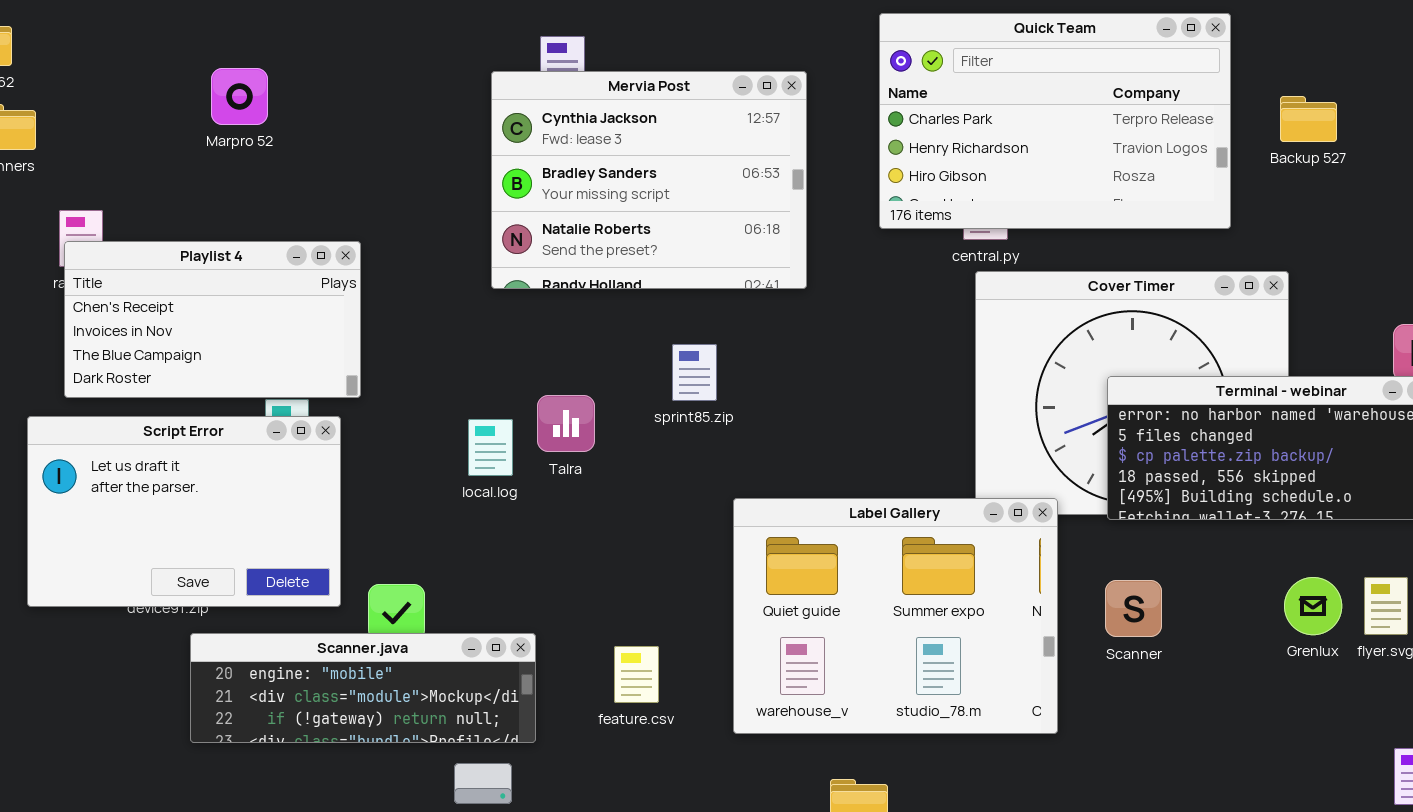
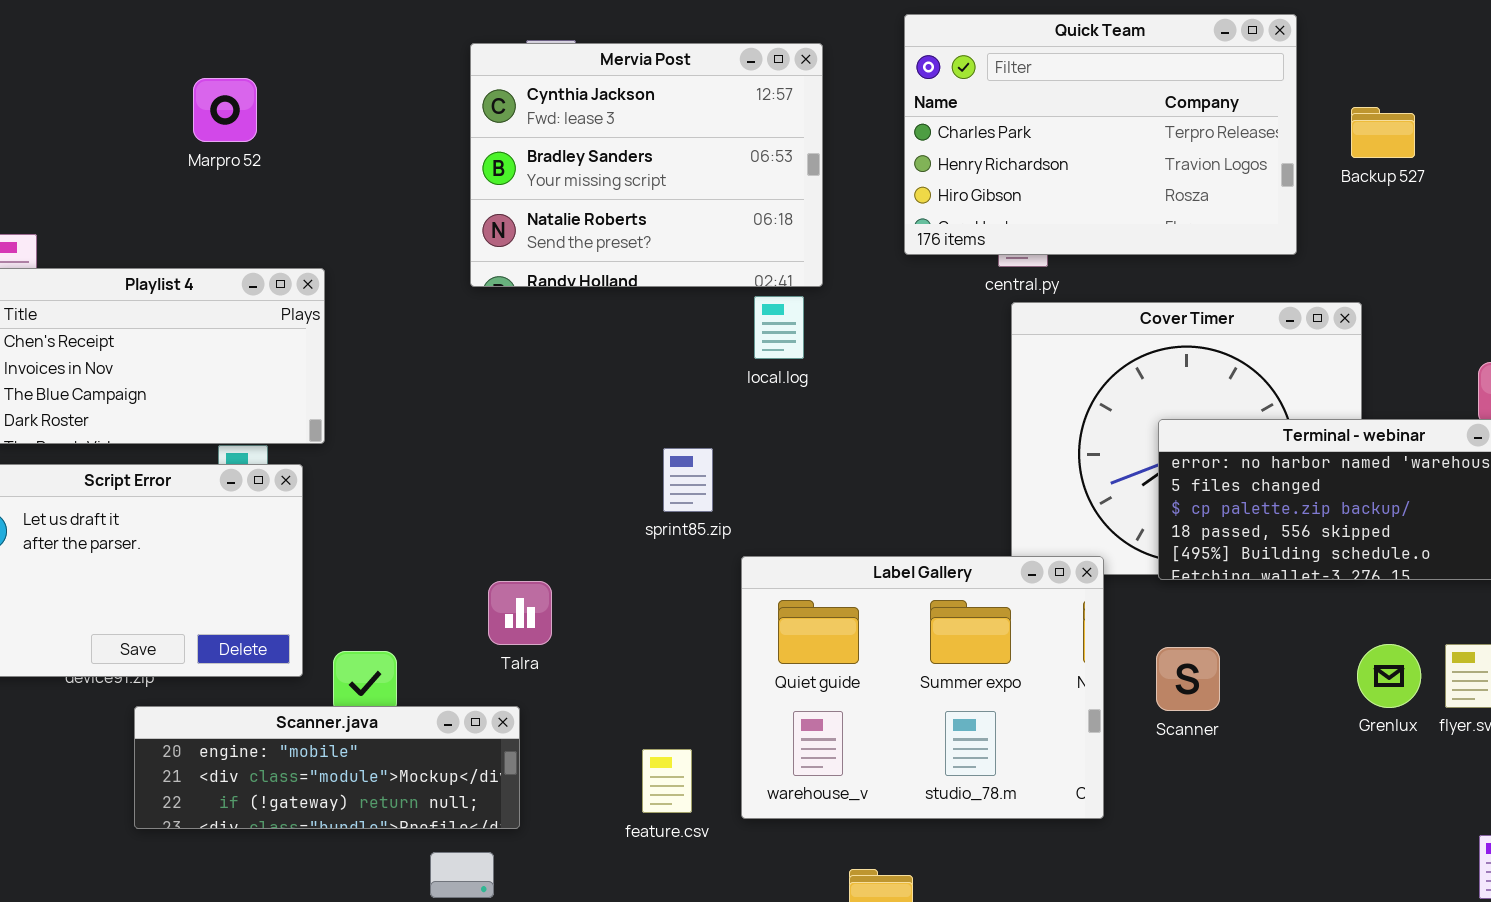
Marpro 52: [211,68,268,125] -> [193,78,257,142], moved
Mervia Post: [491,71,807,289] -> [470,43,823,287], moved
sprint85.zip: [672,344,717,401] -> [663,448,713,512], moved
Talra: [537,395,595,452] -> [488,581,552,645], moved
local.log: [468,419,513,476] -> [754,296,804,359], moved
feature.csv: [614,646,659,703] -> [642,749,692,813], moved

